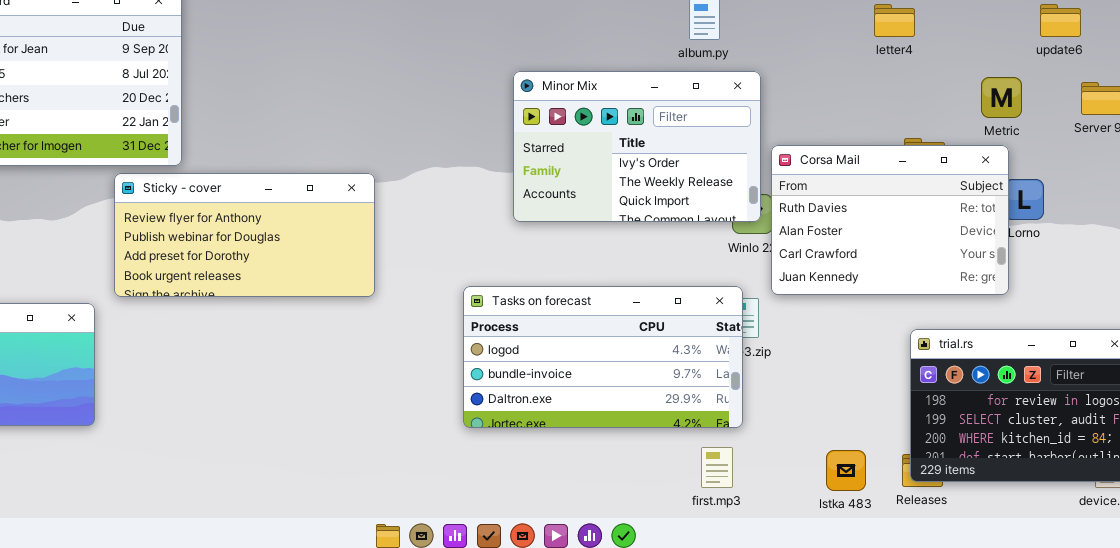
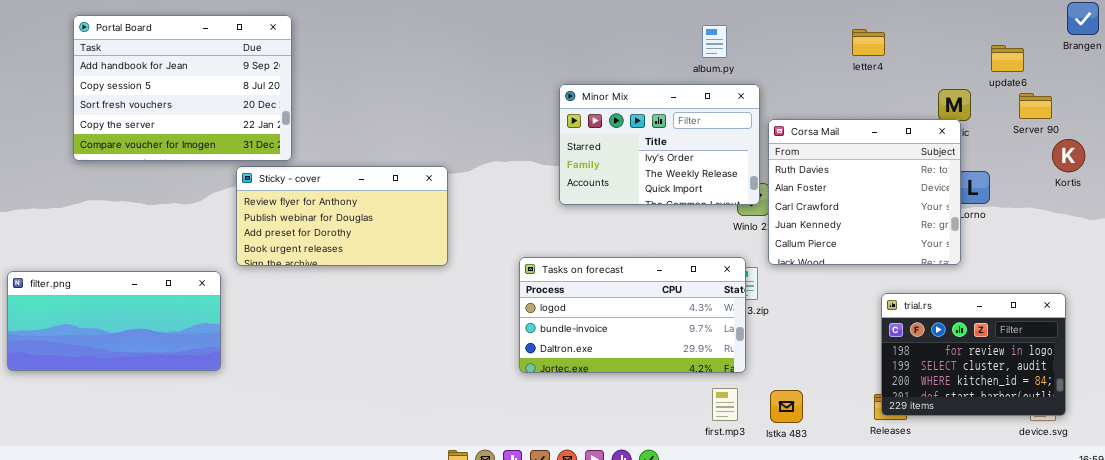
update6: [1040,4,1081,37] -> [991,45,1024,72], moved
Corsa Mail: [771,145,1009,295] -> [768,119,961,265], resized
Istka 483: [826,450,866,491] -> [770,390,803,423], moved

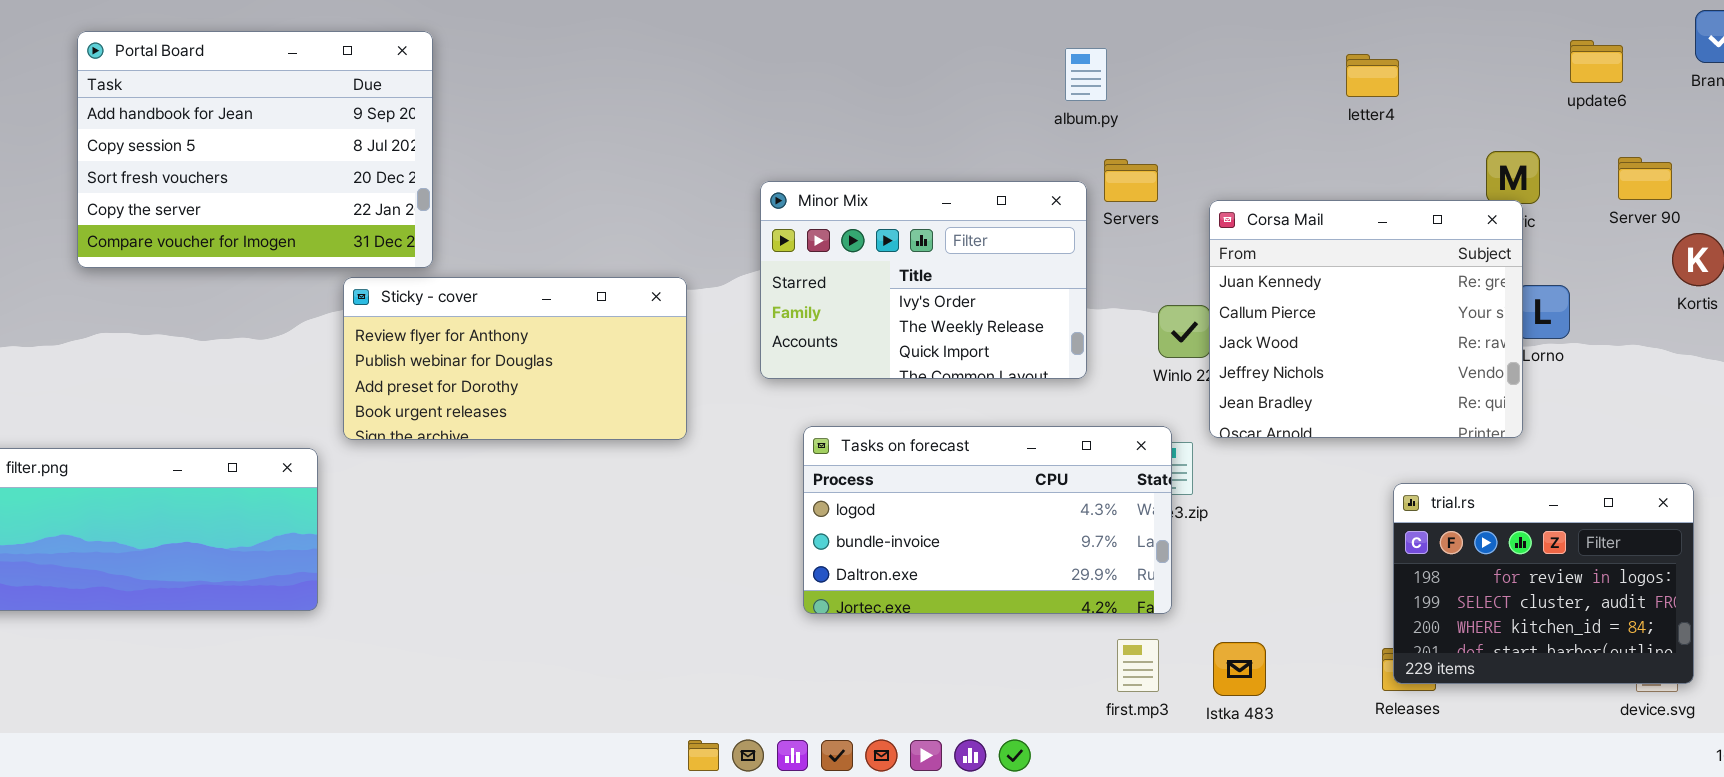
album.py: [702,25,727,58] -> [1065,48,1107,101], moved
update6: [991,45,1024,72] -> [1570,40,1623,83], moved
Minor Mix: [559,84,760,205] -> [760,181,1087,379], moved
Corsa Mail: [768,119,961,265] -> [1209,200,1523,438], scrolled down 3 rows

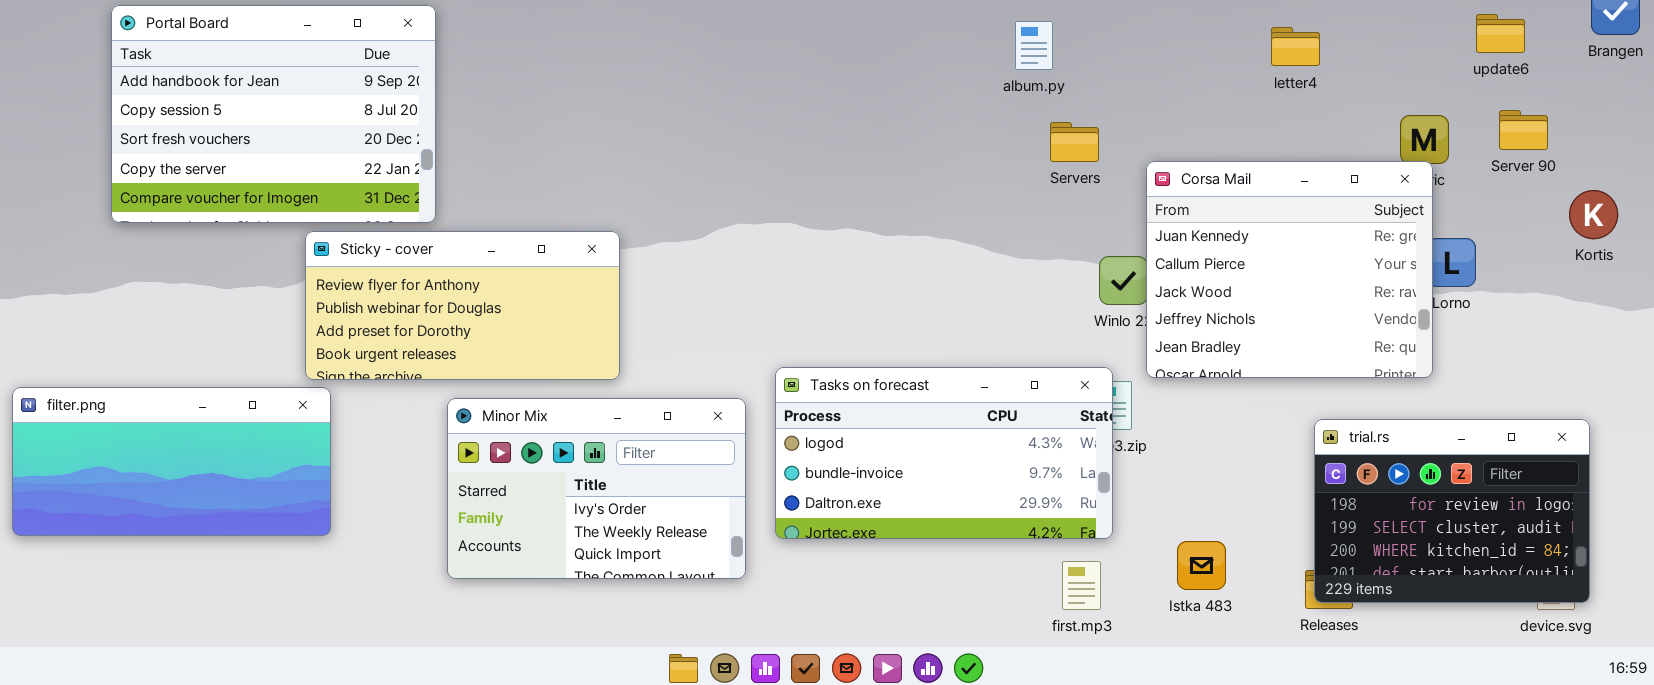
Server 90: [1618,157,1672,200] -> [1499,110,1548,150], moved
Minor Mix: [760,181,1087,379] -> [447,398,746,579], moved
Sticky - cover: [343,277,687,440] -> [305,231,620,380], moved
Istka 483: [1213,642,1266,696] -> [1177,541,1226,590], moved

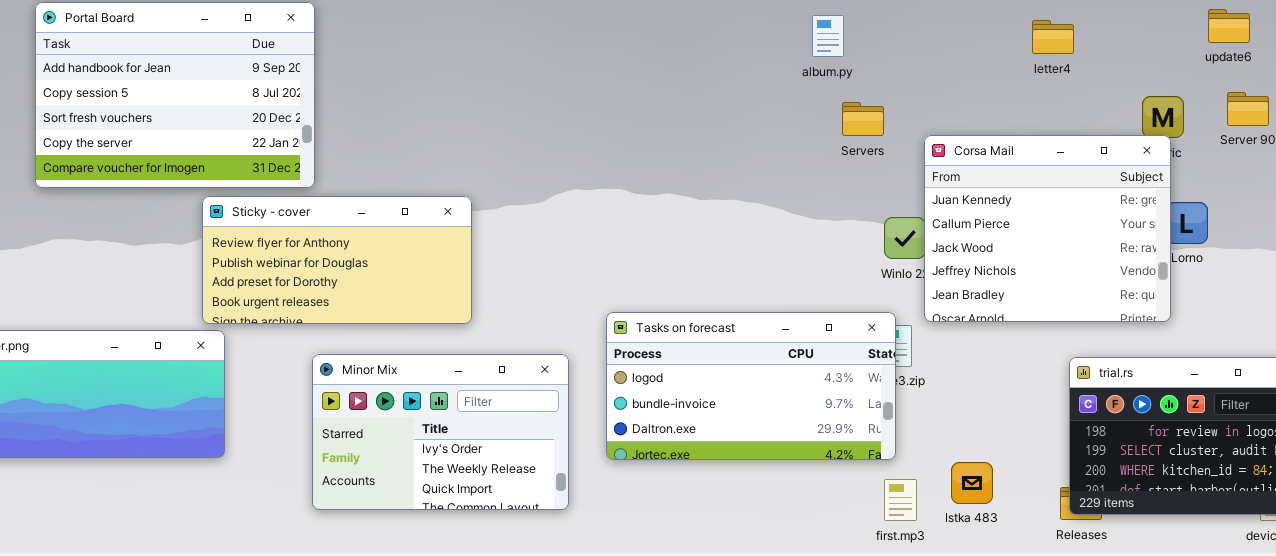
Minor Mix: [447,398,746,579] -> [312,354,569,510], moved
first.mp3: [1062,561,1101,610] -> [884,479,917,521], moved

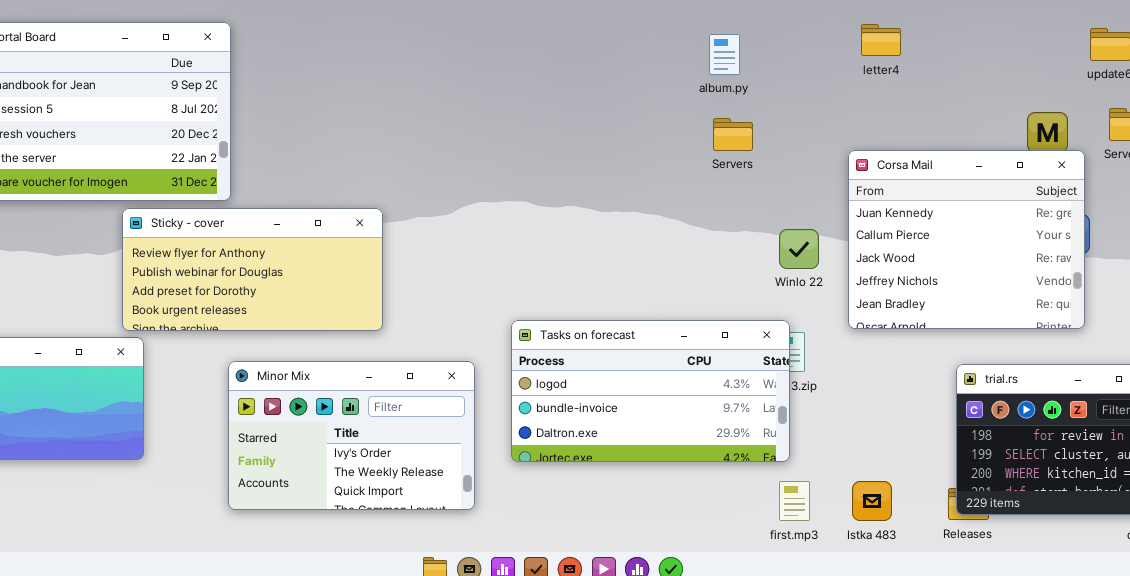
letter4: [1032,20,1074,54] -> [861,24,901,56], moved
Servers: [842,102,884,136] -> [713,118,753,151], moved
Corsa Mail: [924,135,1171,322] -> [848,150,1085,329], moved
Istka 483: [951,462,993,504] -> [852,481,892,521], moved

